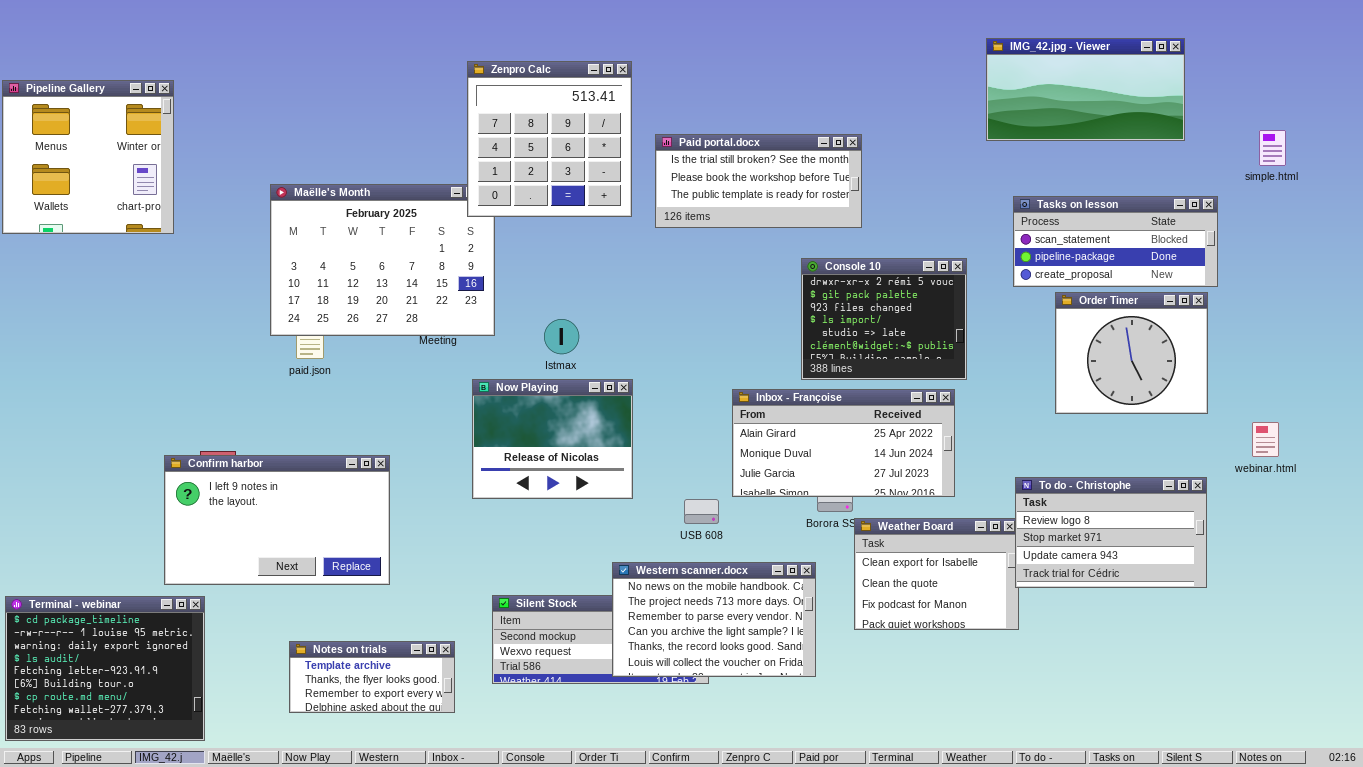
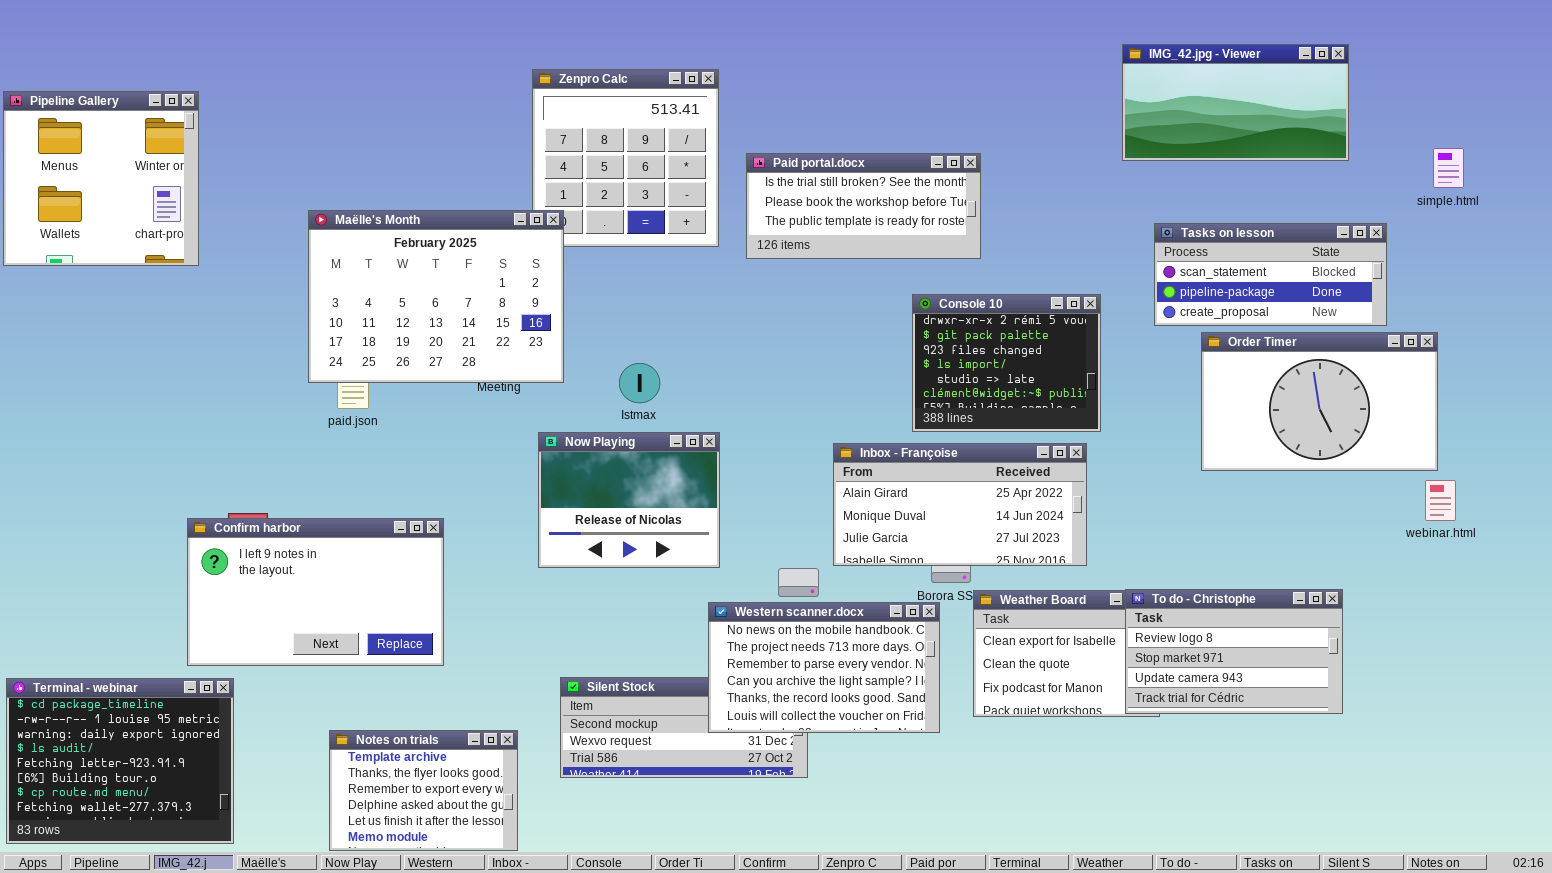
Maëlle's Month: [270,184,495,336] -> [308,210,564,383], raised
Order Timer: [1055,292,1208,414] -> [1201,332,1438,471], resized
To do - Christophe: [1015,477,1207,588] -> [1125,589,1343,714], moved
Western scanner.docx: [612,562,816,677] -> [708,602,940,733], moved
Notes on trials: [289,641,455,713] -> [329,730,518,851], resized

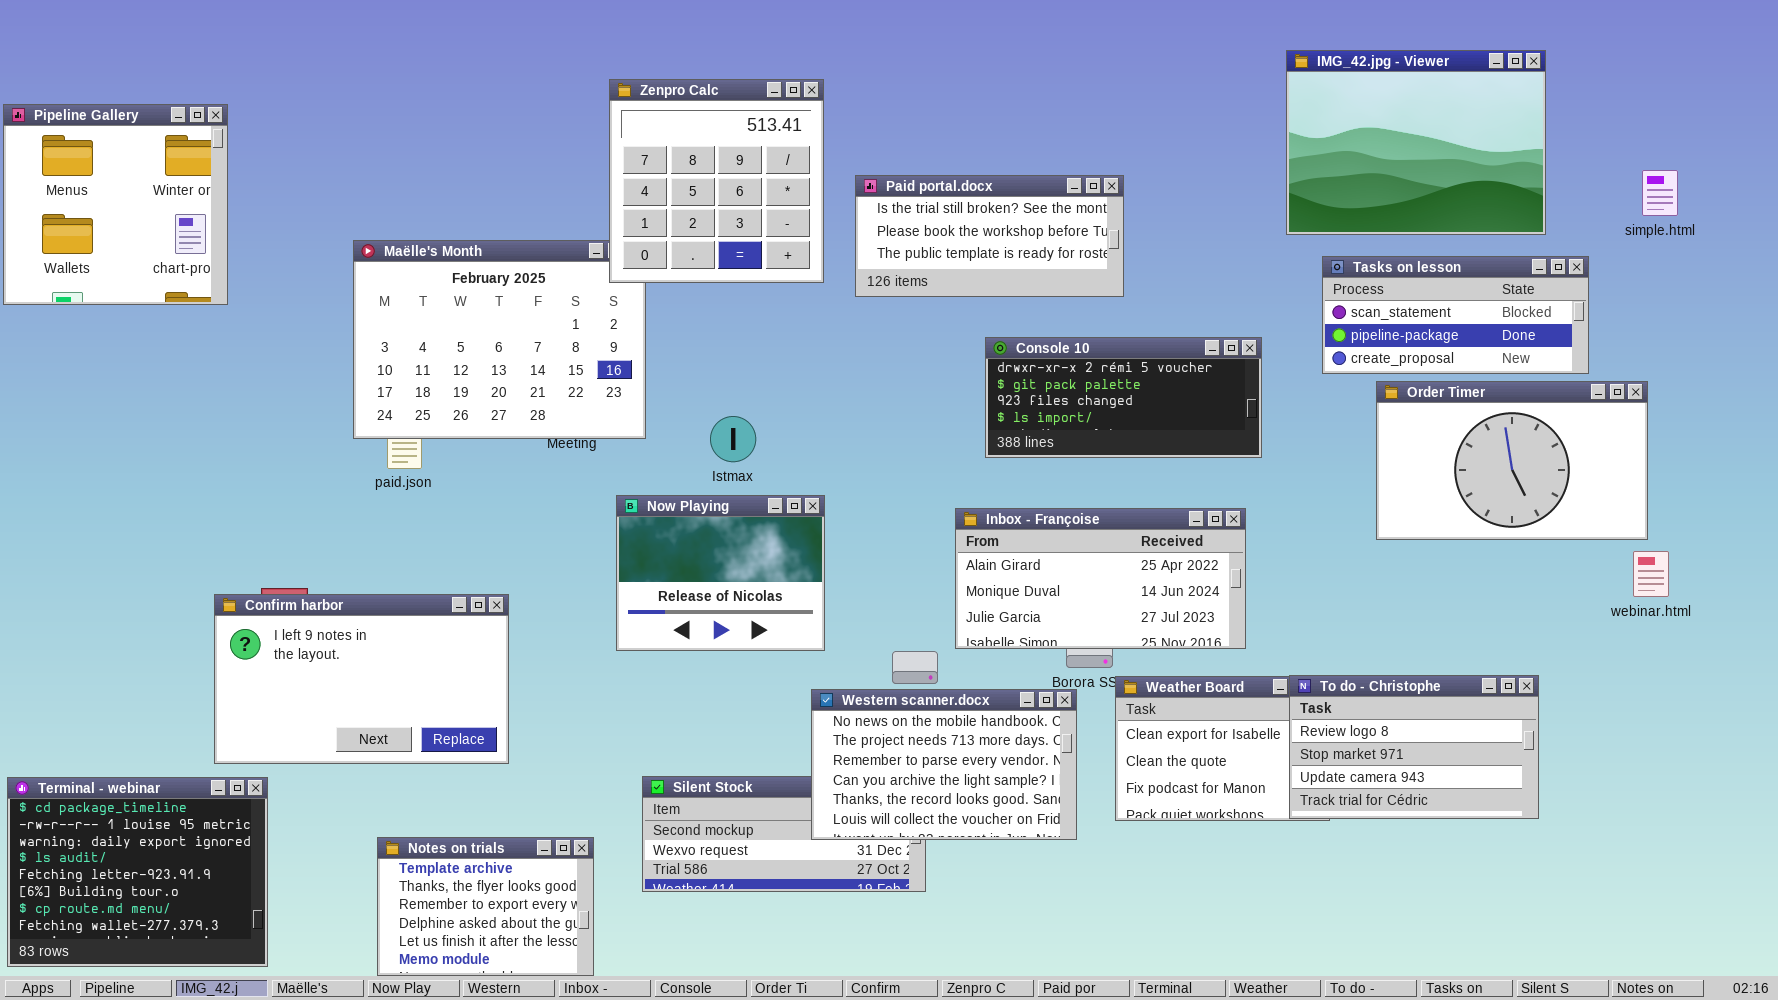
IMG_42.jpg - Viewer: [1122,44,1349,161] -> [1286,50,1546,235], resized
Zenpro Calc: [532,69,719,247] -> [609,79,824,283], raised
Console 10: [912,294,1101,432] -> [985,337,1262,458], resized

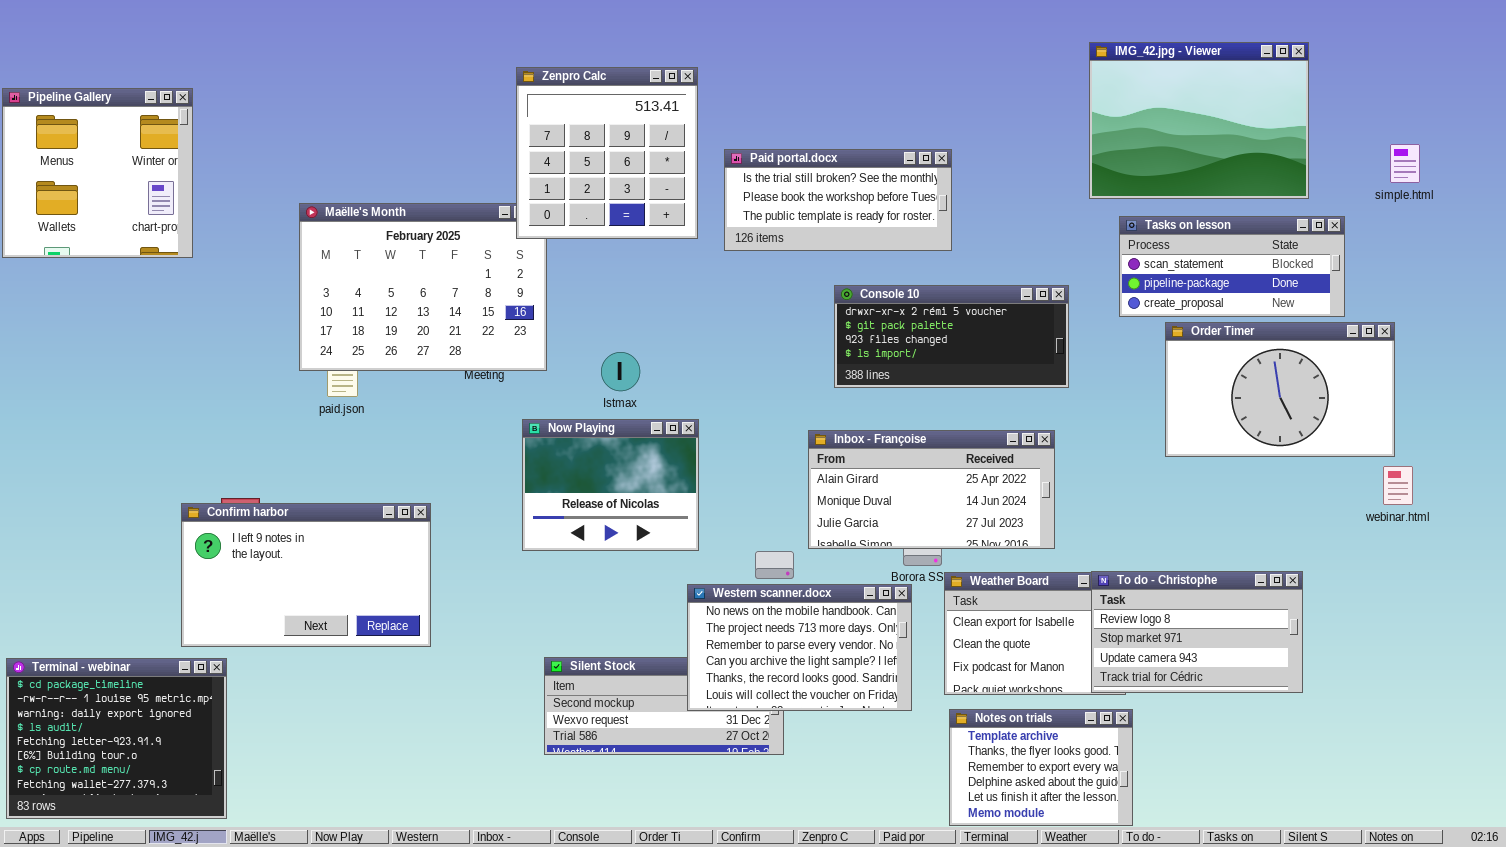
Notes on trials: [377,837,594,976] -> [949,709,1133,826], moved

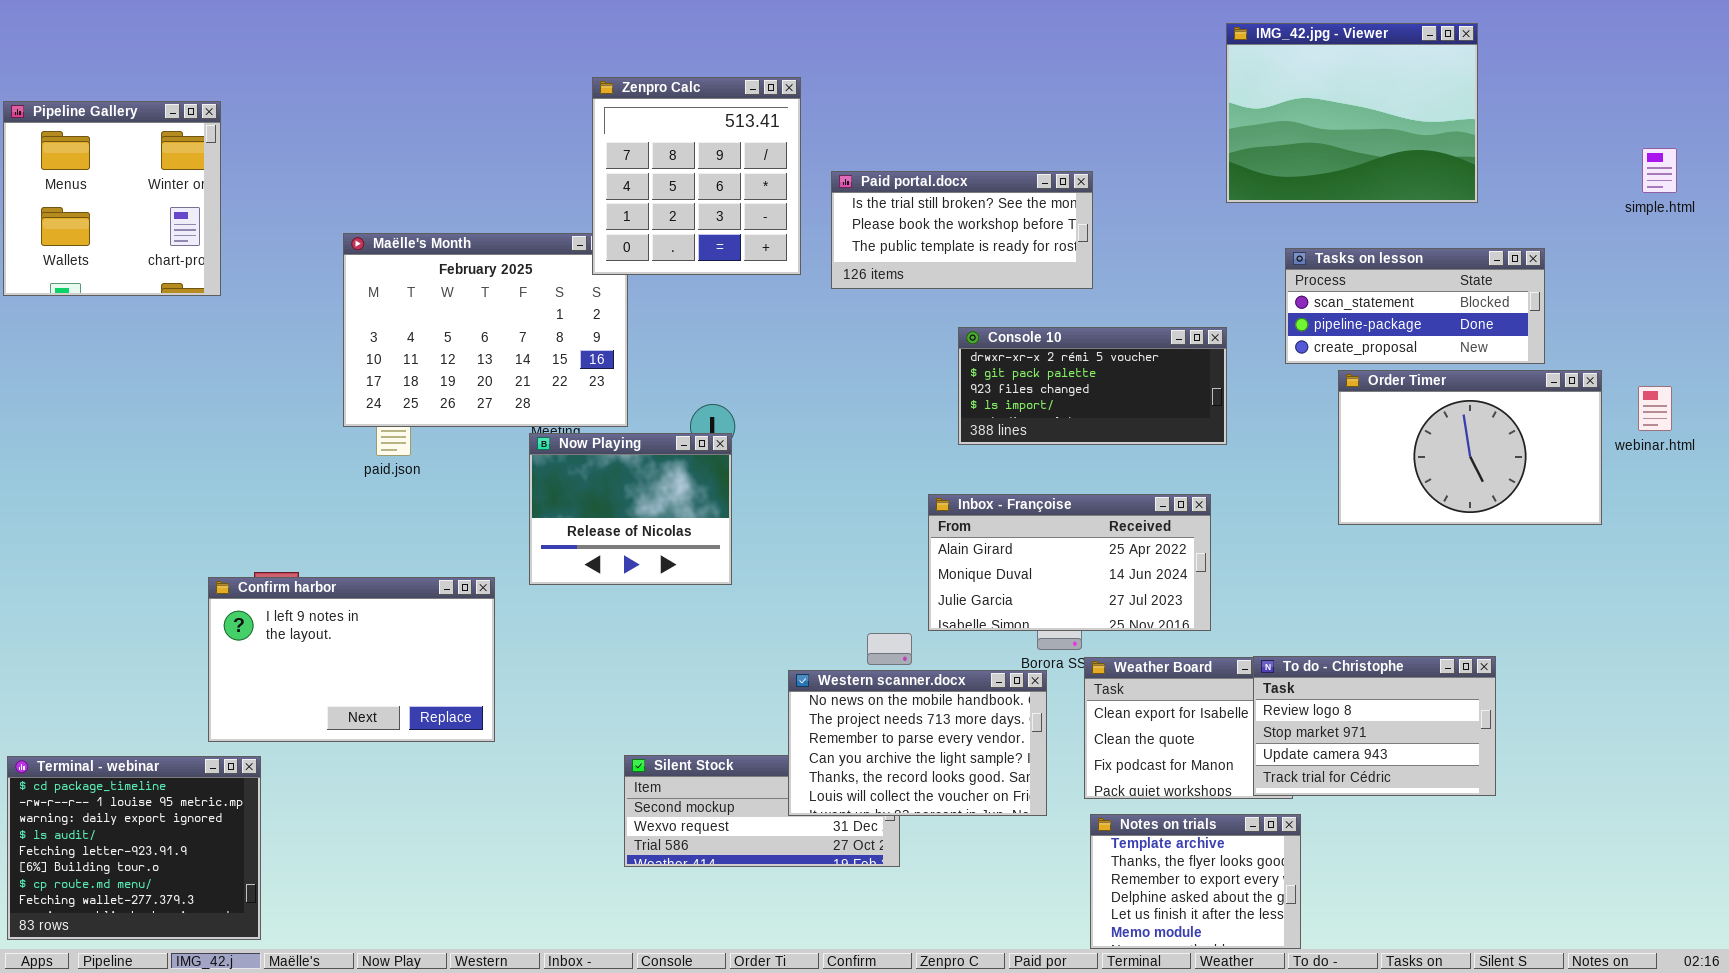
IMG_42.jpg - Viewer: [1089,42,1309,199] -> [1226,23,1478,203], moved
simple.html: [1390,144,1420,183] -> [1642,148,1677,193], moved
Now Playing: [522,419,699,551] -> [529,433,732,585], moved
webinar.html: [1383,466,1413,505] -> [1638,386,1672,431], moved

